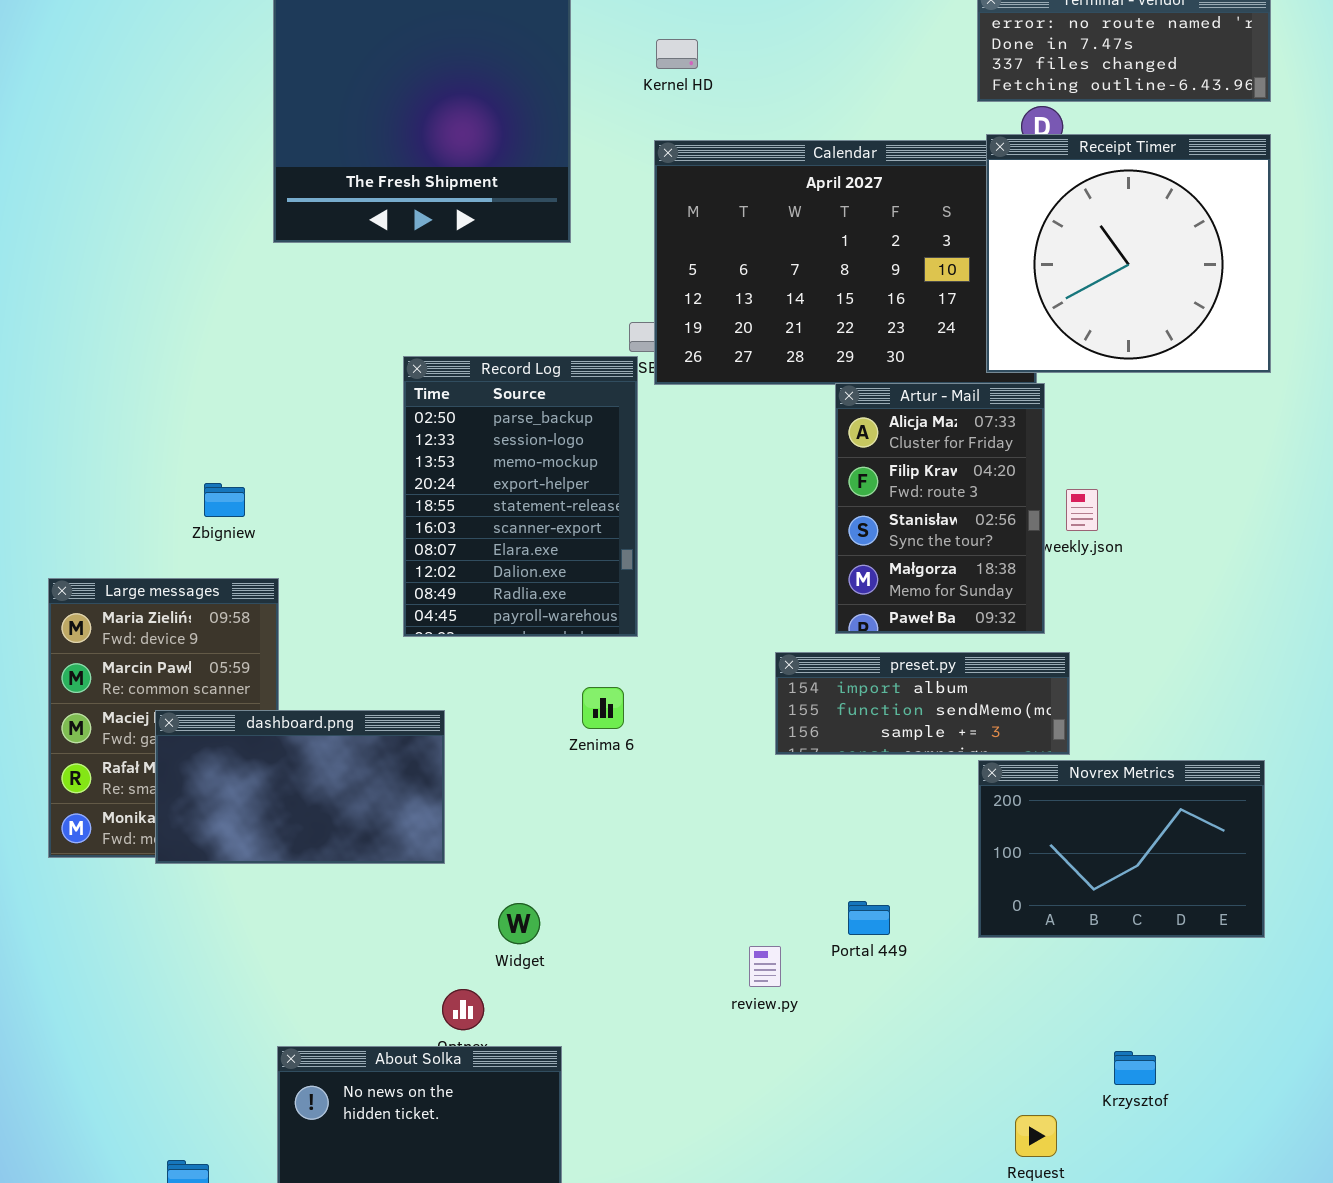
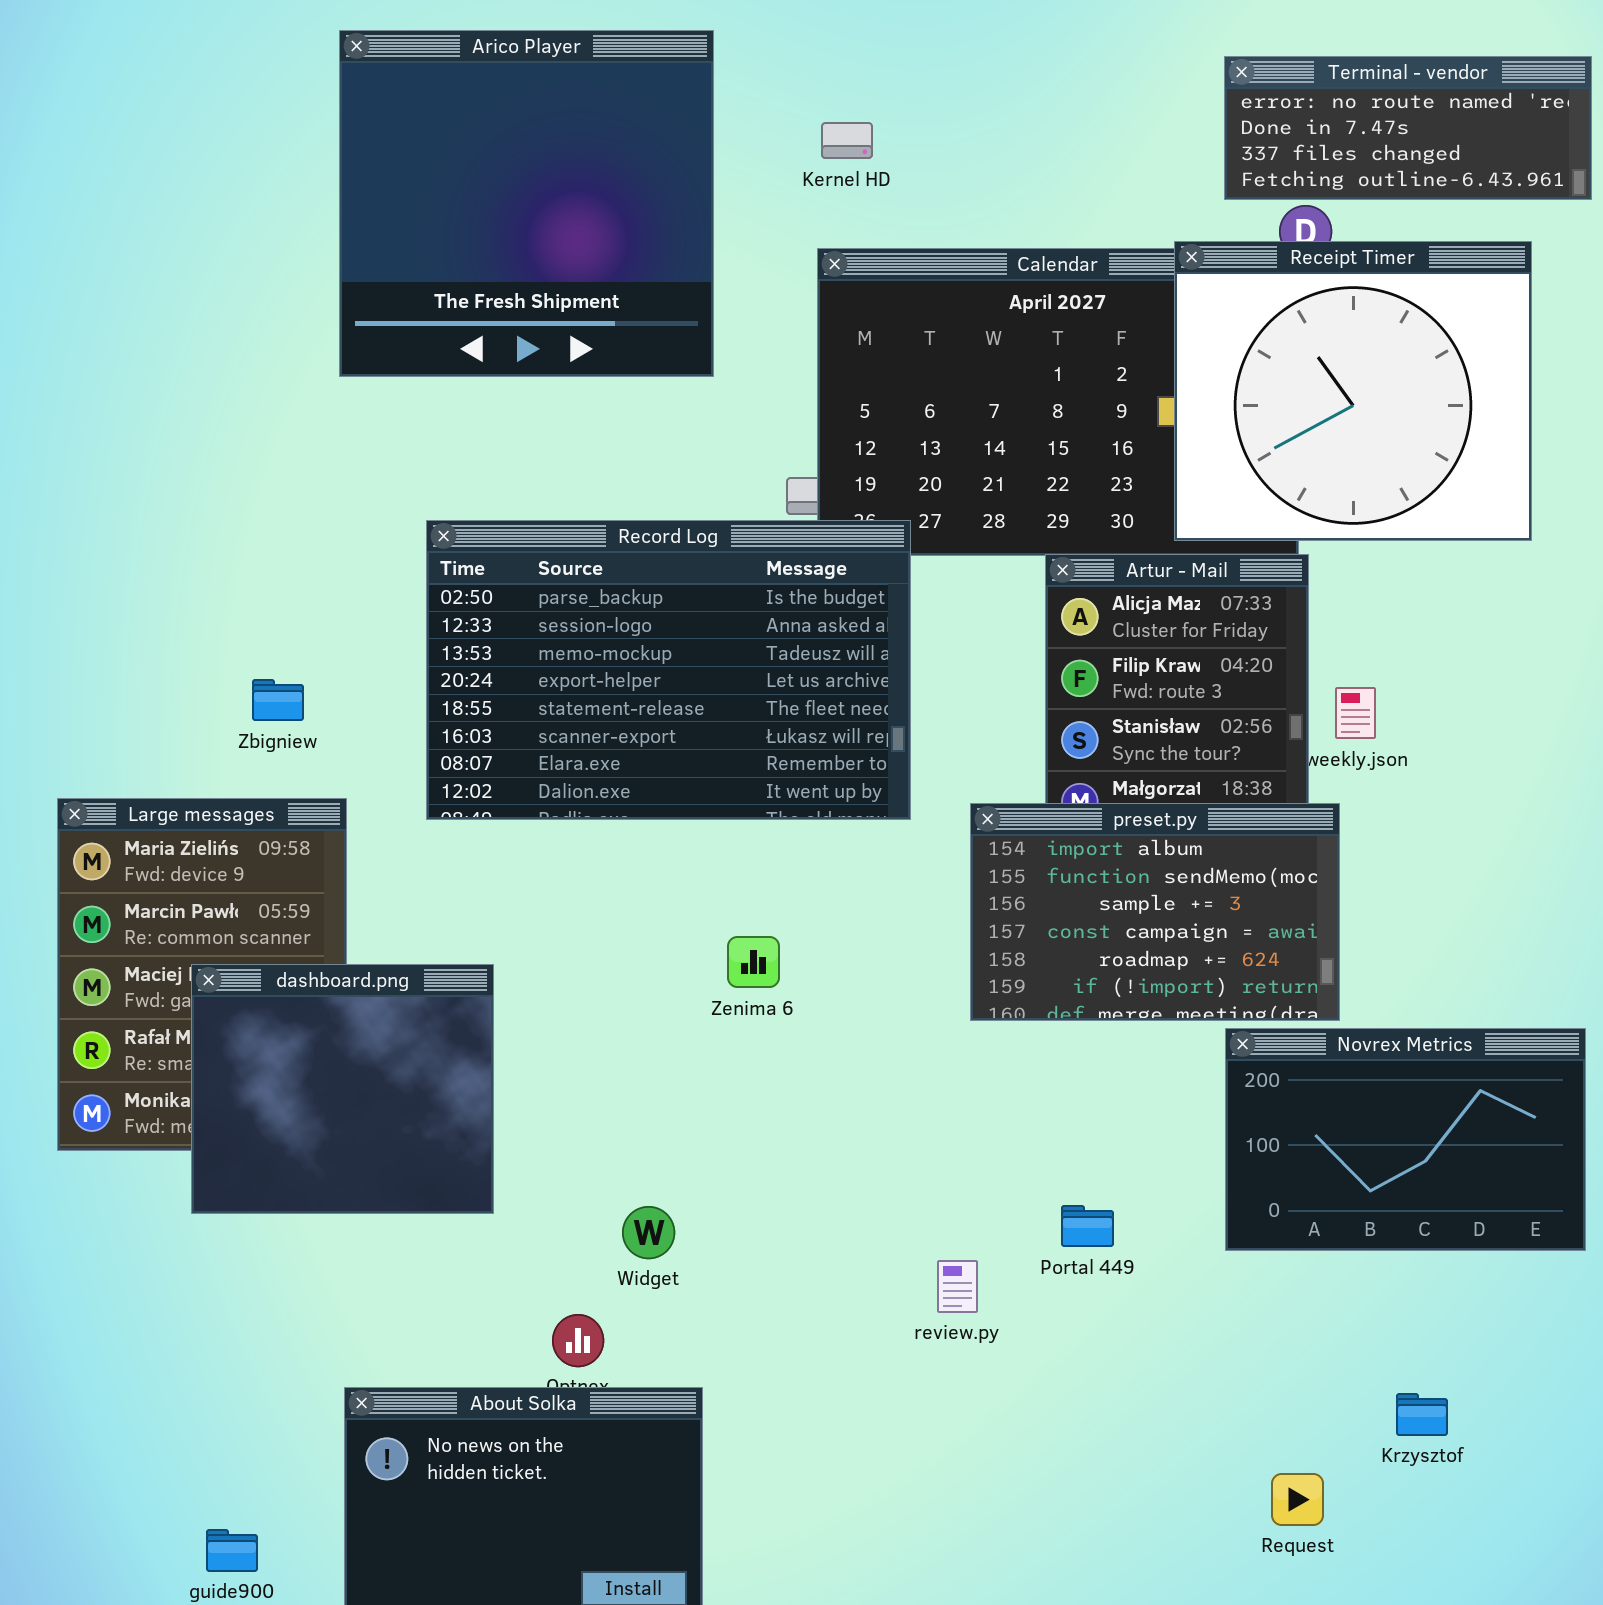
Receipt Timer: [986,134,1271,373] -> [1174,241,1532,541], moved
Record Log: [403,356,638,637] -> [426,520,911,820], moved, resized
preset.py: [775,652,1070,755] -> [970,803,1340,1021], resized
dashboard.png: [155,710,445,864] -> [191,964,494,1214], resized

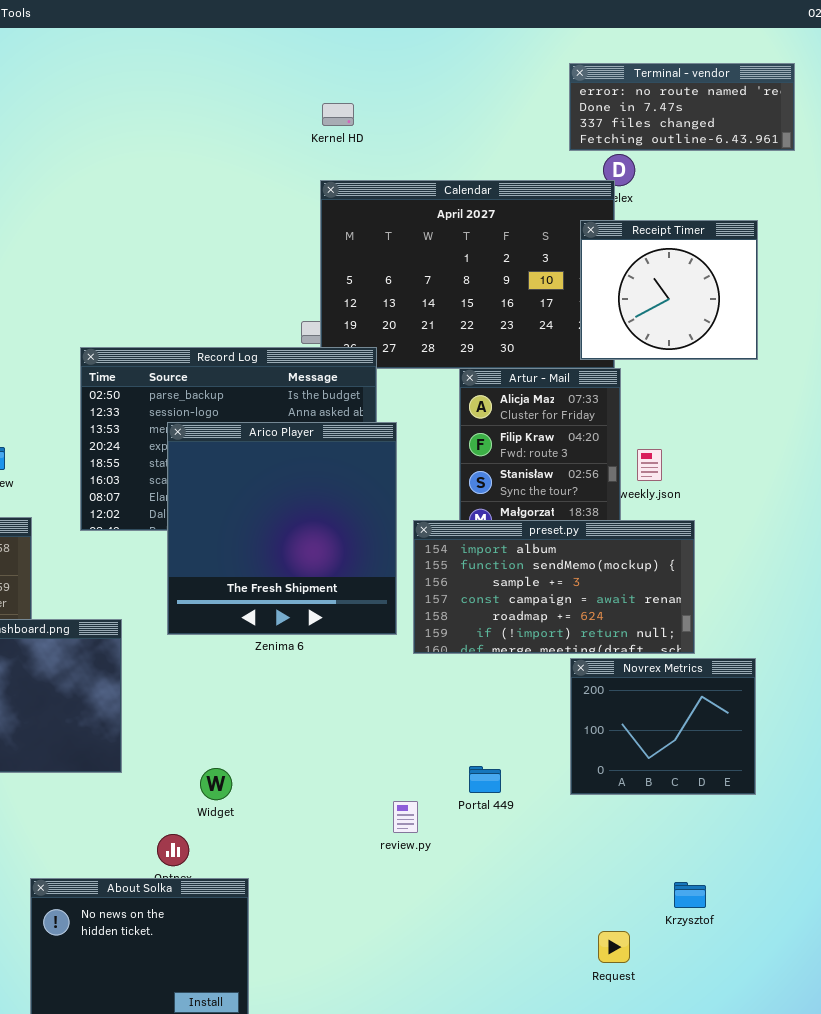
Arico Player: [339,30,714,377] -> [167,422,397,635], moved
Receipt Timer: [1174,241,1532,541] -> [580,220,758,360], resized
preset.py: [970,803,1340,1021] -> [413,520,695,654], resized
Novrex Metrics: [1225,1028,1586,1251] -> [570,658,756,795], resized

